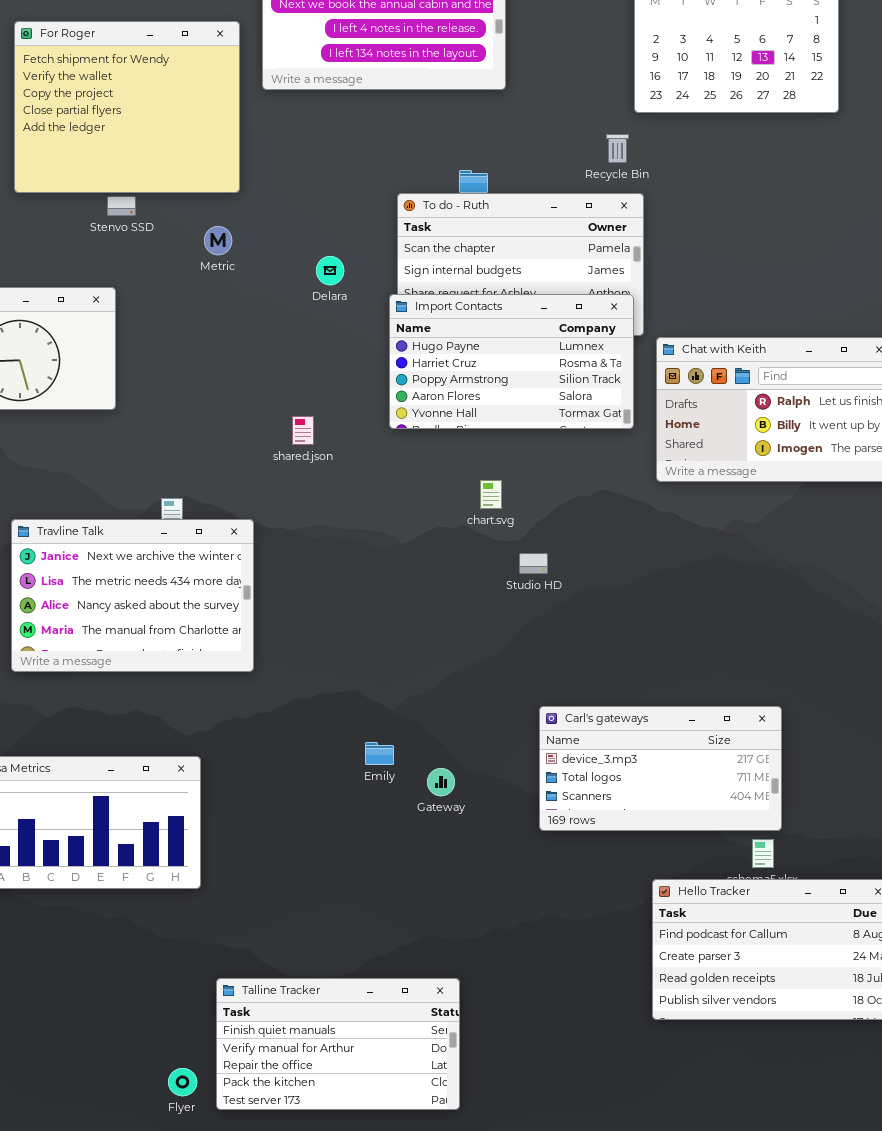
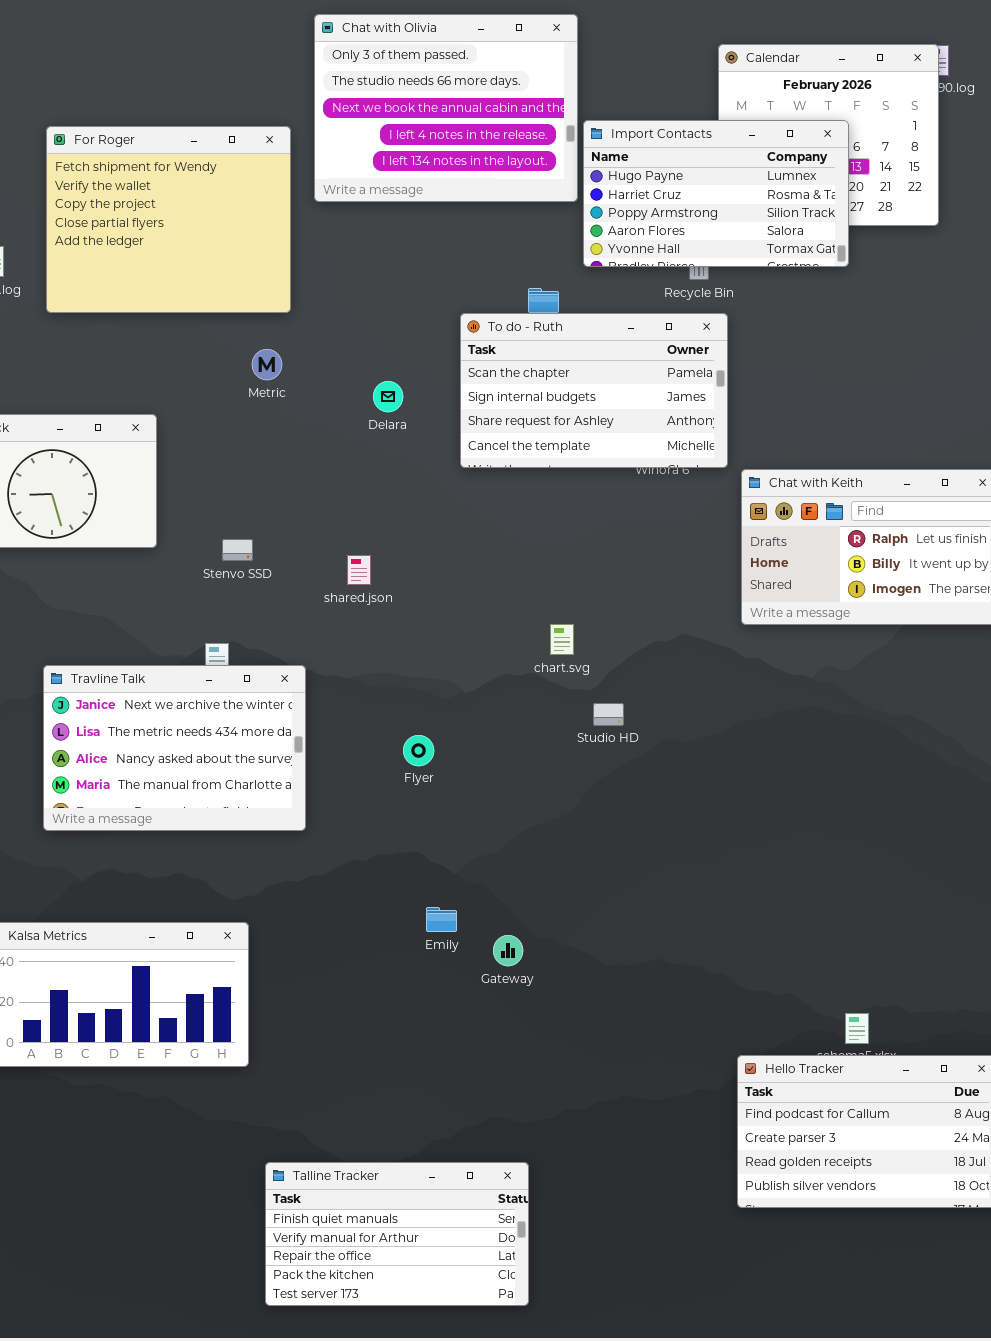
Stenvo SSD: [107,196,136,216] -> [222,539,253,561], moved
Import Contacts: [389,294,634,429] -> [583,120,849,267], moved
Carl's gateways: [539,706,782,831] -> none, closed
Flyer: [168,1068,197,1096] -> [403,735,434,766], moved

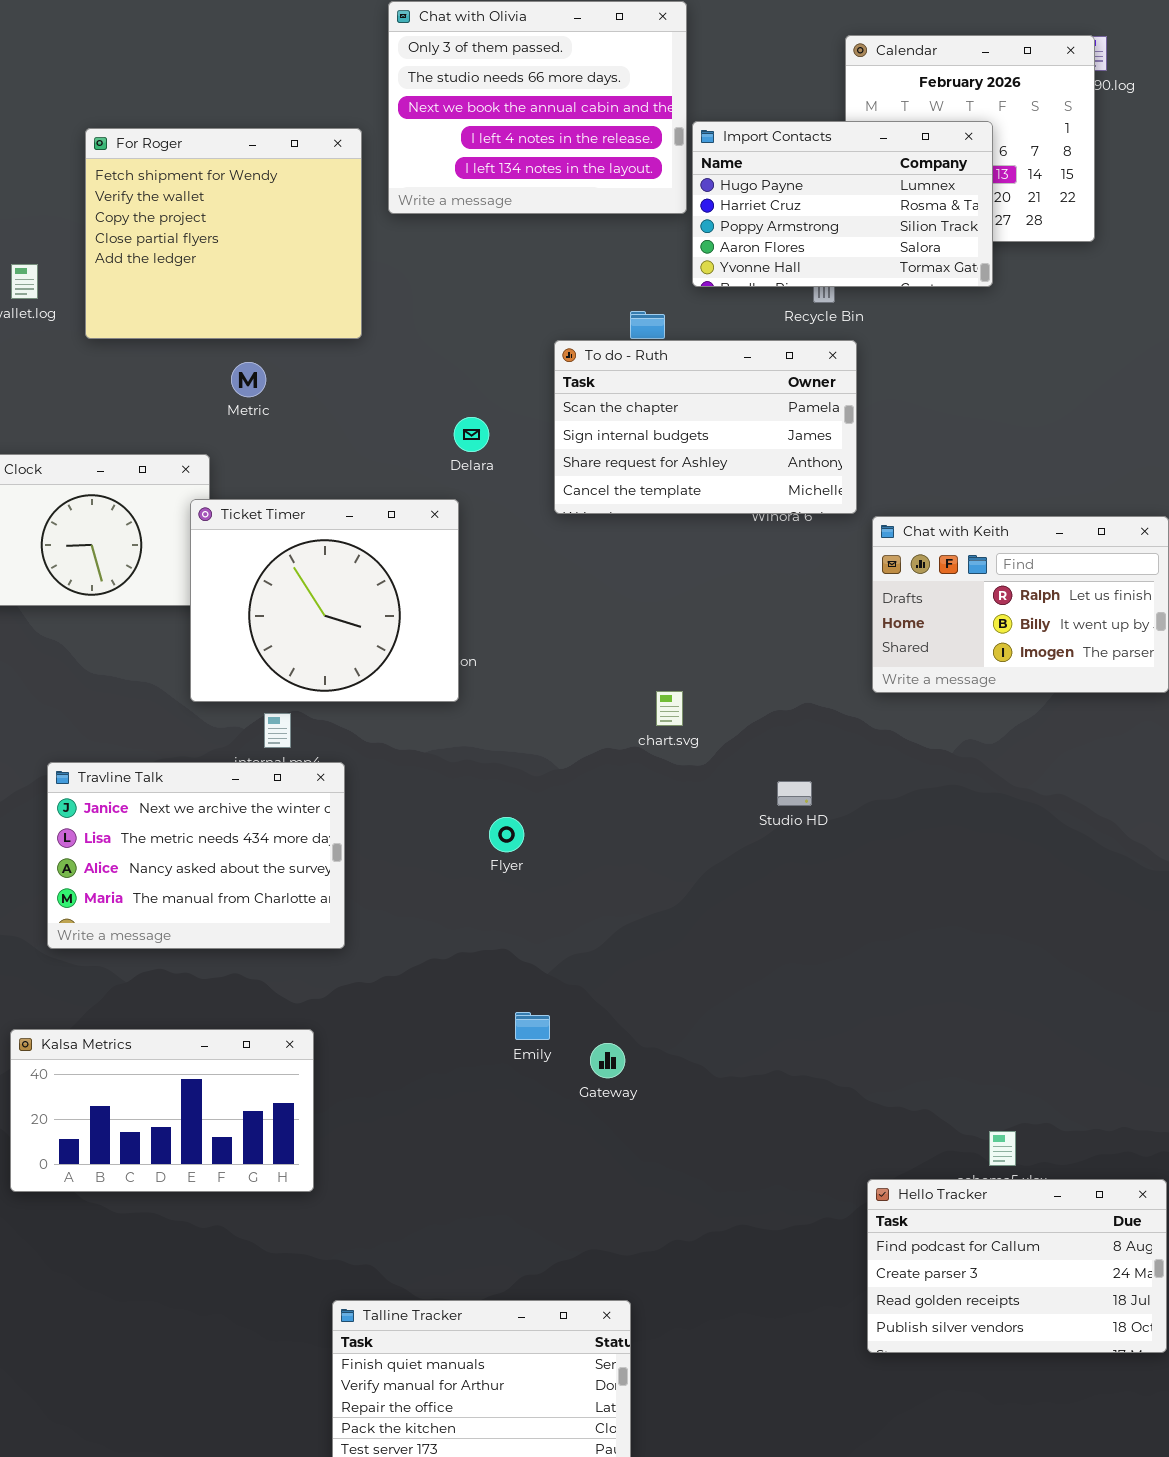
Metric: [252,349,282,380] -> [231,362,266,397], moved
Ticket Timer: none -> [190,499,459,702], opened
Travline Talk: [43,665,306,831] -> [47,762,345,949], moved
Studio HD: [593,703,624,726] -> [777,781,812,806], moved

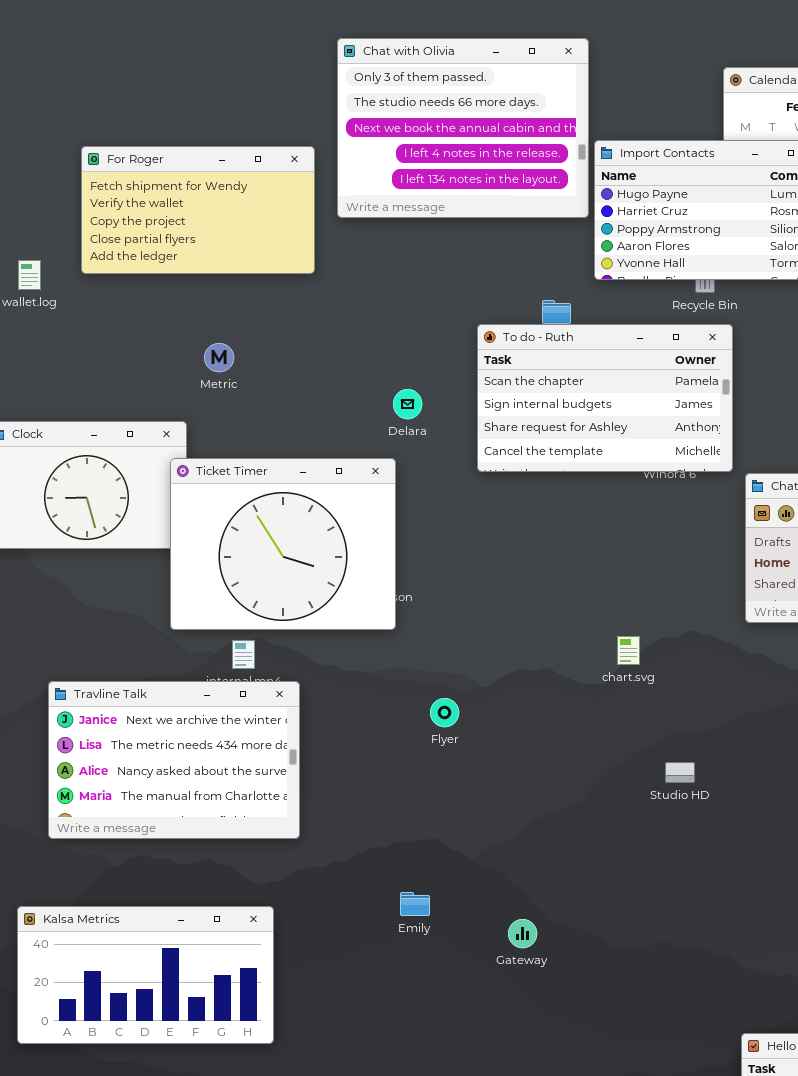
For Roger: [85,128,362,339] -> [81,146,315,274], resized
chart.svg: [656,691,683,726] -> [617,636,640,665], moved
Studio HD: [777,781,812,806] -> [665,762,695,783], moved
Flyer: [489,817,524,852] -> [430,698,459,727], moved
Emily: [515,1012,550,1040] -> [400,892,430,916], moved

